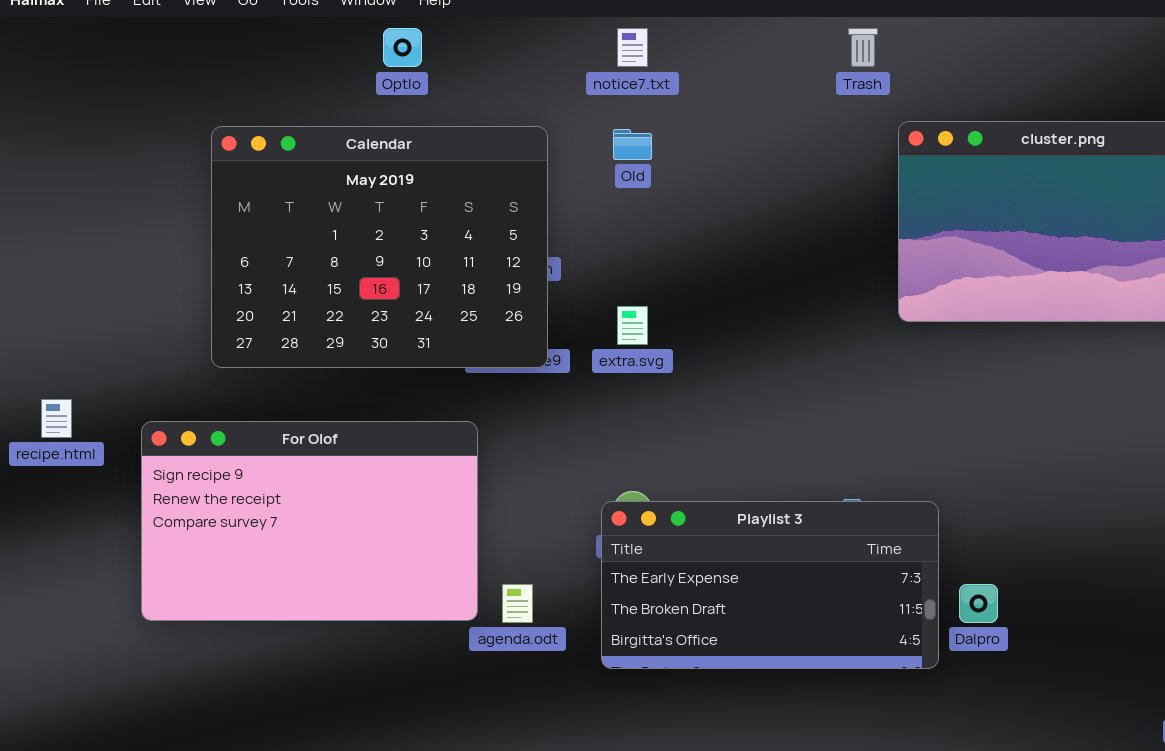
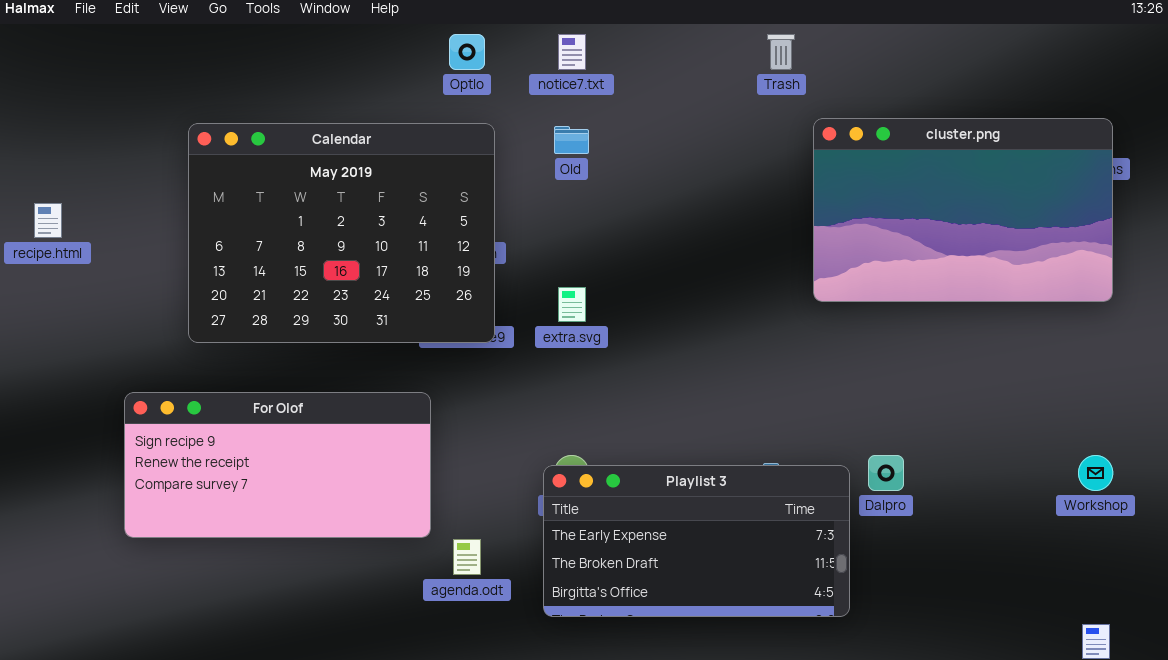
Optlo: [383,28,422,67] -> [449,34,485,70], moved
recipe.html: [41,399,72,438] -> [34,203,62,238], moved
For Olof: [141,421,478,621] -> [124,392,431,538], resized
Dalpro: [959,584,998,623] -> [868,455,904,491], moved

